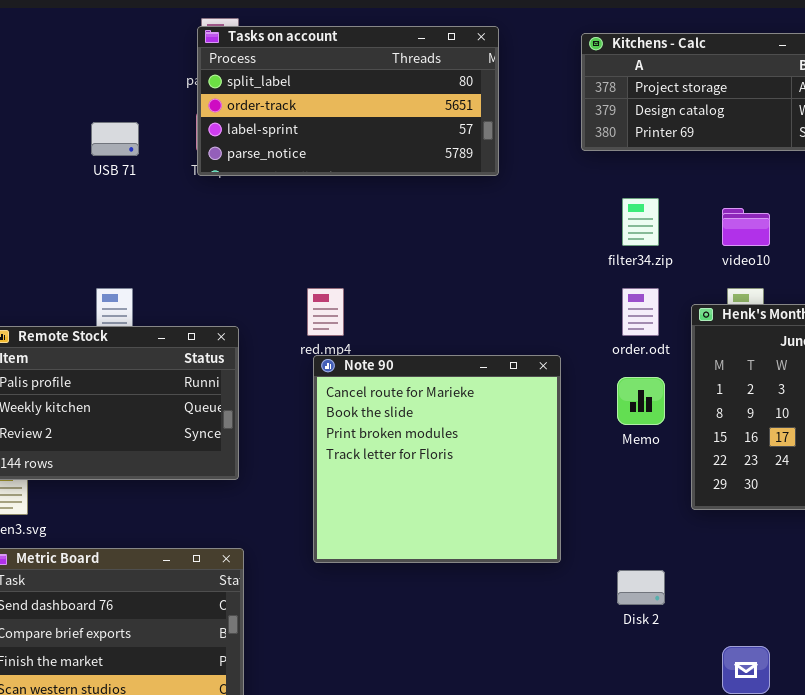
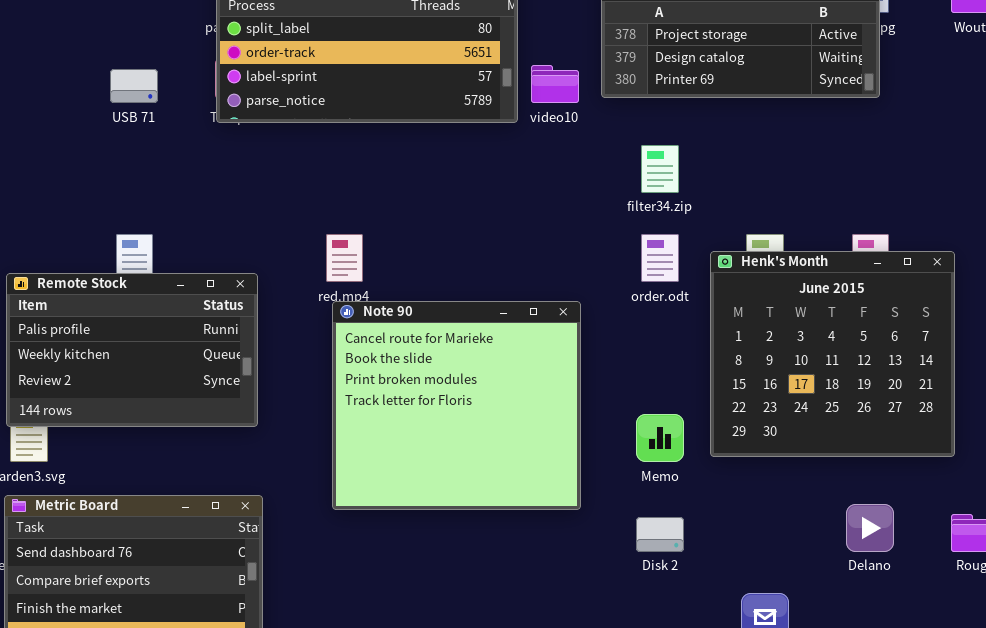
video10: [722,208,770,246] -> [531,65,579,103], moved
Memo: [617,377,665,425] -> [636,414,684,462], moved

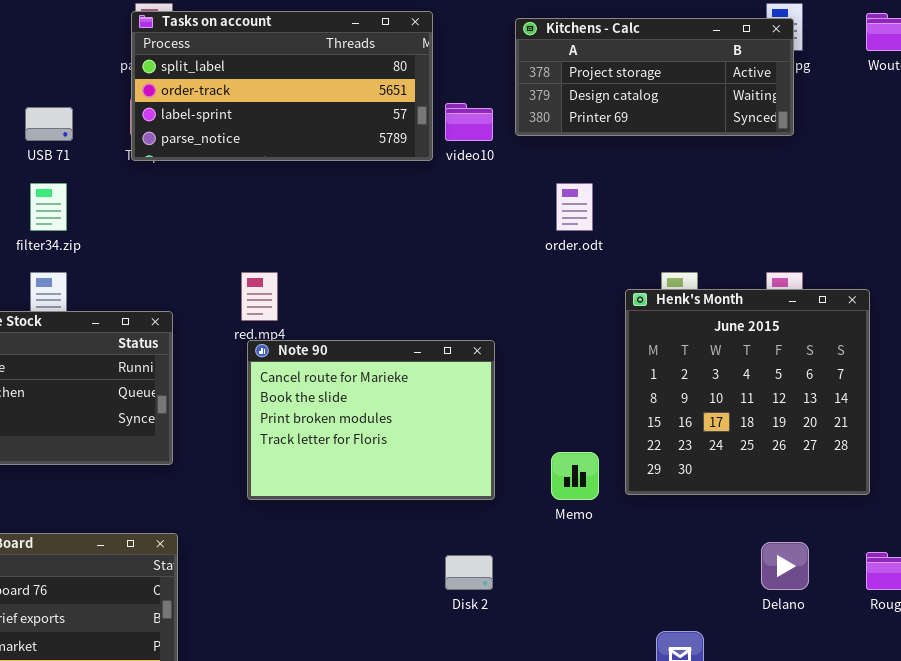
filter34.zip: [641,145,679,193] -> [30,183,67,231], moved
order.odt: [641,234,679,282] -> [556,183,593,231], moved
Note 90: [332,301,581,510] -> [247,340,495,500], resized
Disk 2: [636,517,684,552] -> [445,555,493,590], moved

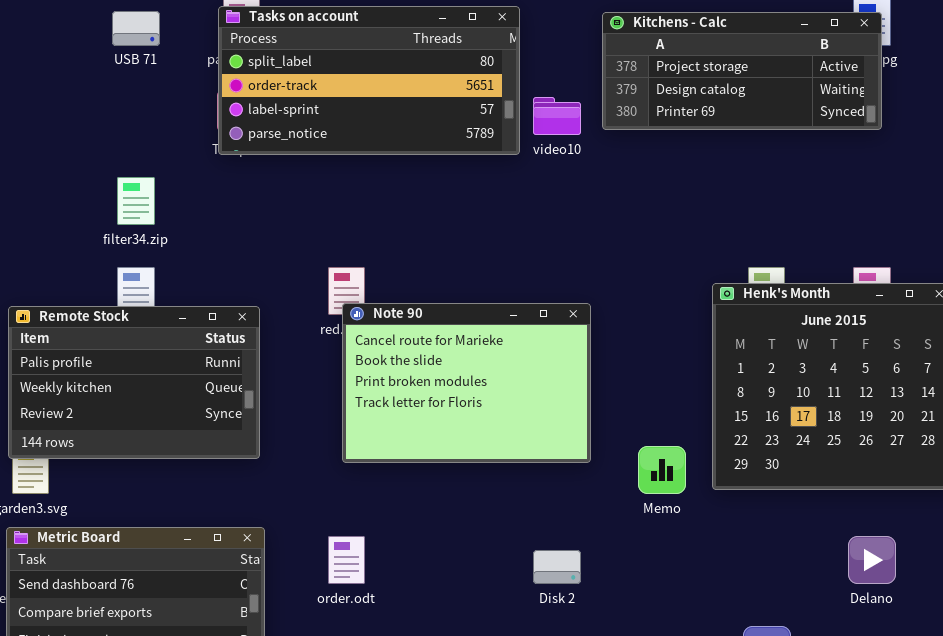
USB 71: [25,107,73,141] -> [112,11,160,46], moved
order.odt: [556,183,593,231] -> [328,536,365,584], moved
Note 90: [247,340,495,500] -> [342,303,591,463], moved

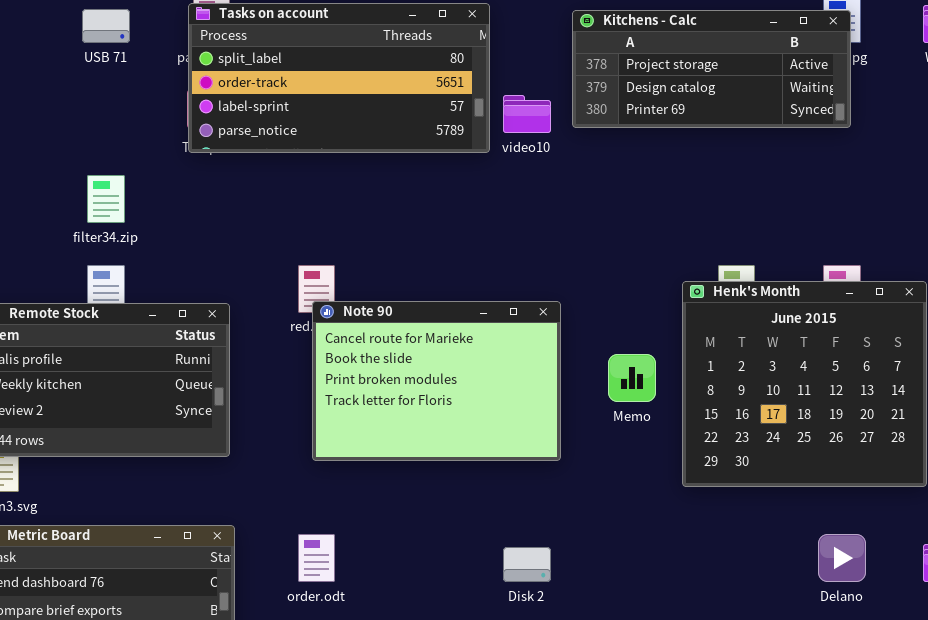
Memo: [638,446,686,494] -> [608,354,656,402], moved

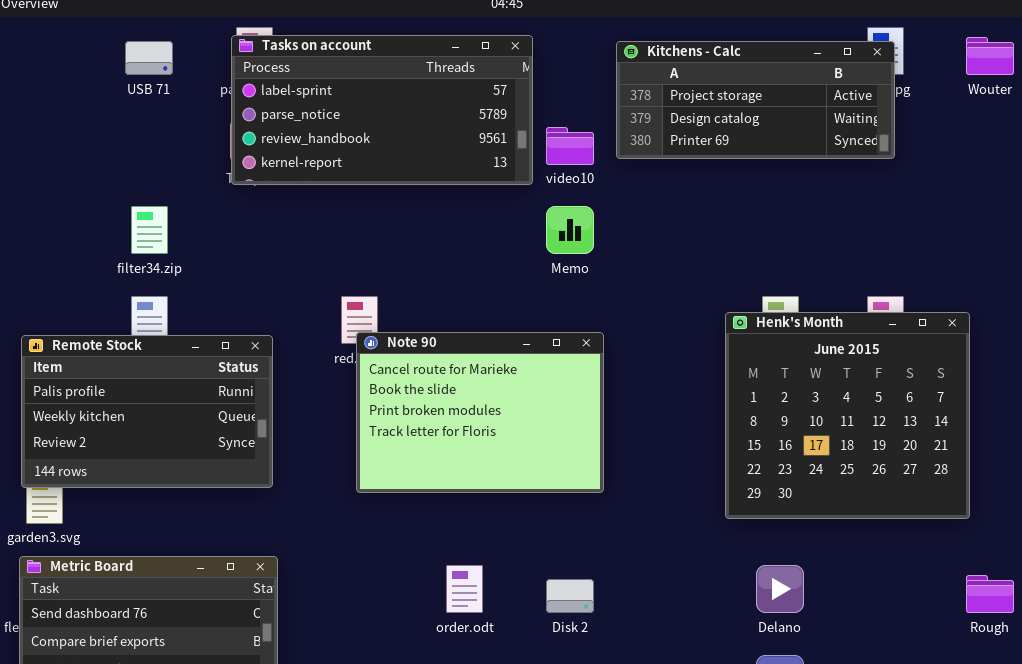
Tasks on account: [188,3,490,153] -> [231,35,533,185], scrolled down 2 rows
Memo: [608,354,656,402] -> [546,206,594,254], moved
order.odt: [298,534,335,582] -> [446,565,483,613], moved
Delano: [818,534,866,582] -> [756,565,804,613], moved

